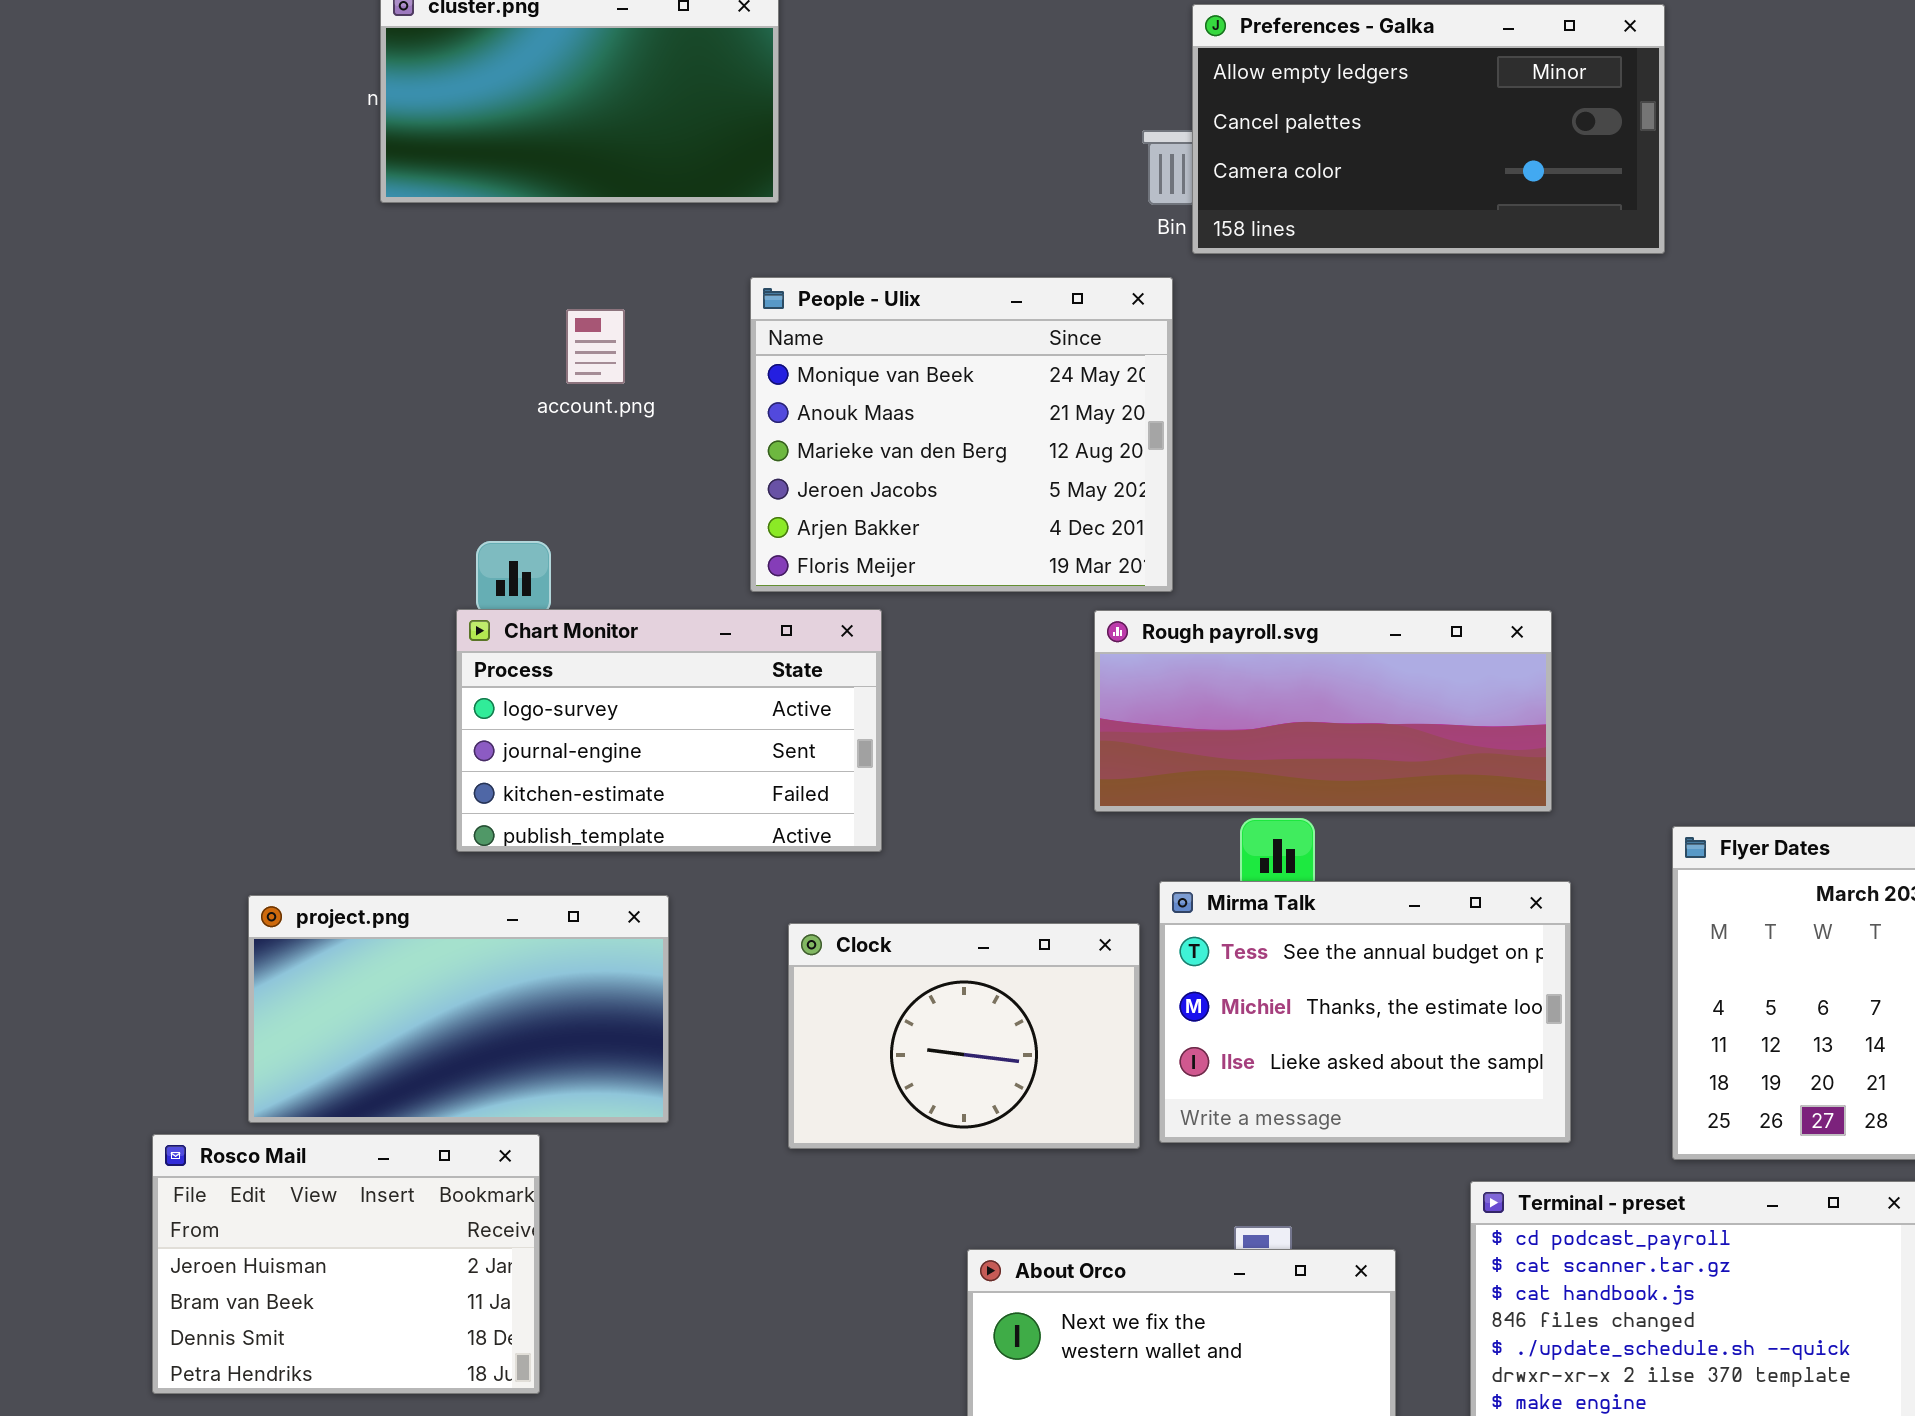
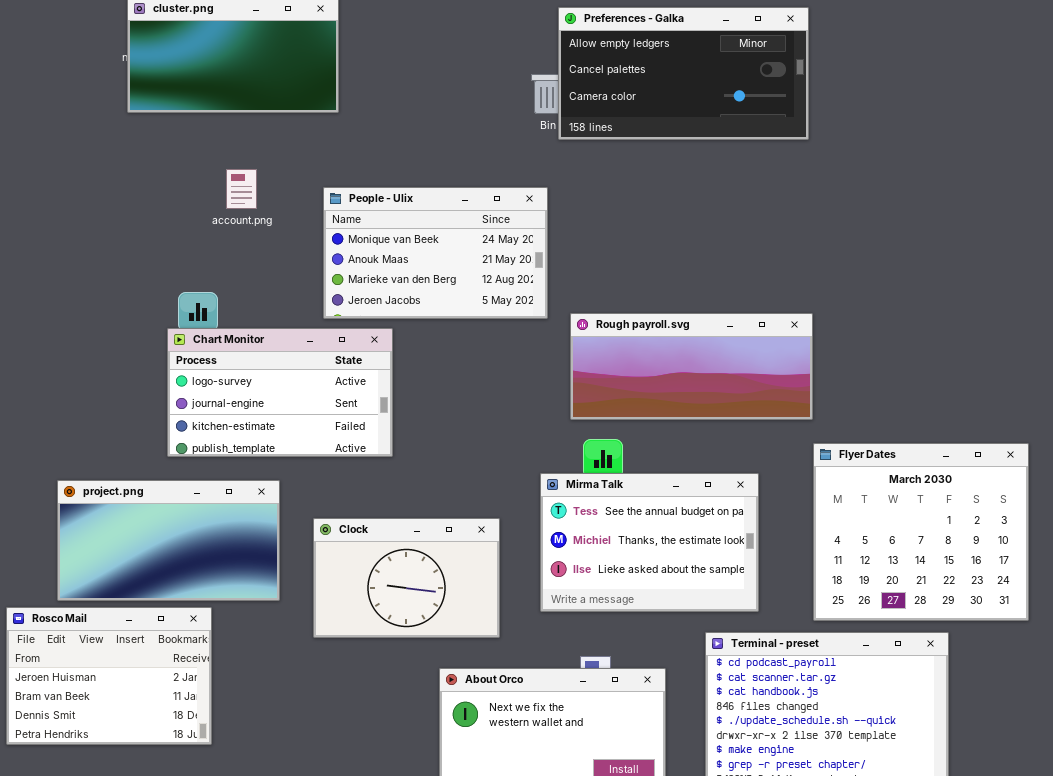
People - Ulix: [750,277,1173,592] -> [323,187,548,319], resized
Rough payroll.svg: [1094,610,1552,812] -> [570,313,813,420], moved
Clock: [788,923,1140,1149] -> [313,518,500,638], moved

